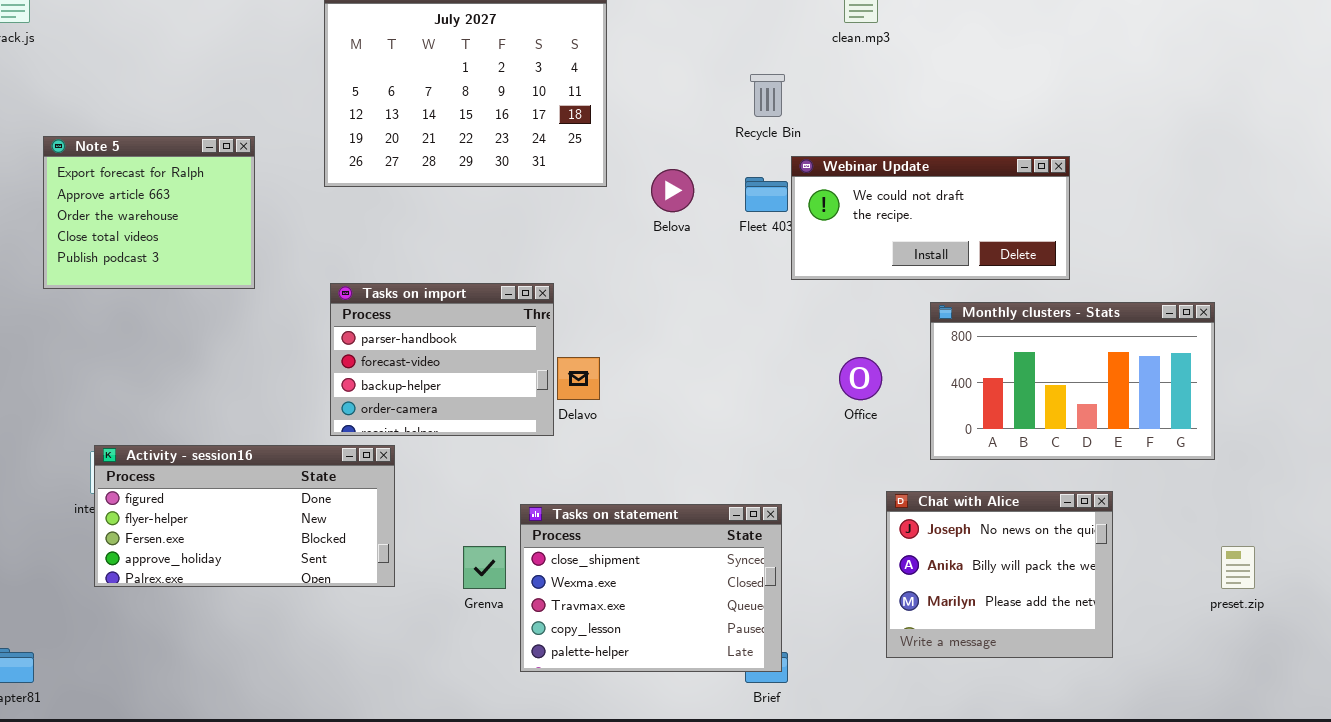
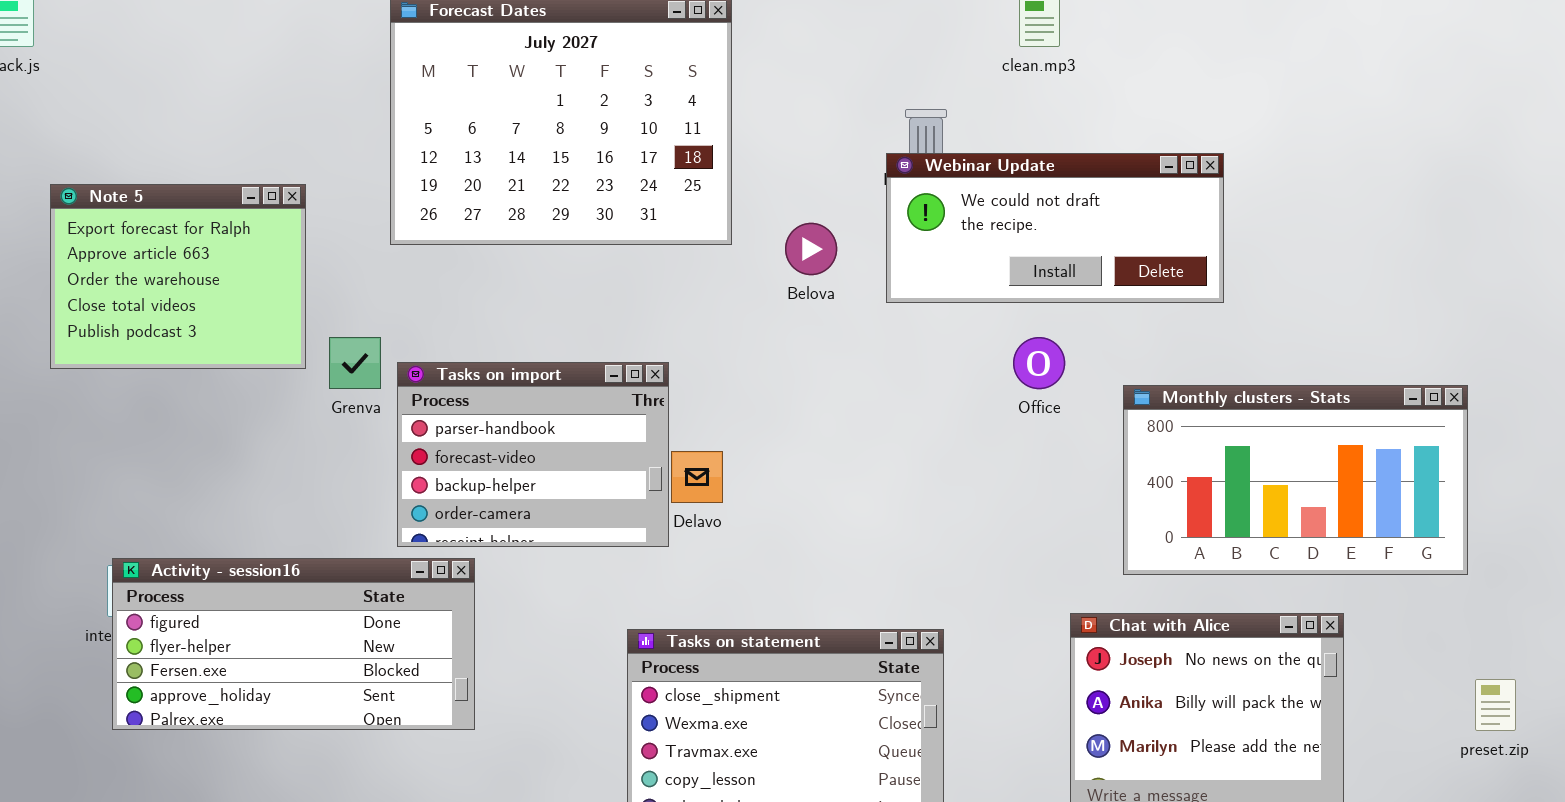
Webinar Update: [791,156,1070,280] -> [886,153,1224,303], moved
Office: [839,357,882,400] -> [1013,337,1065,389], moved
Grenva: [463,546,506,589] -> [329,337,381,389], moved

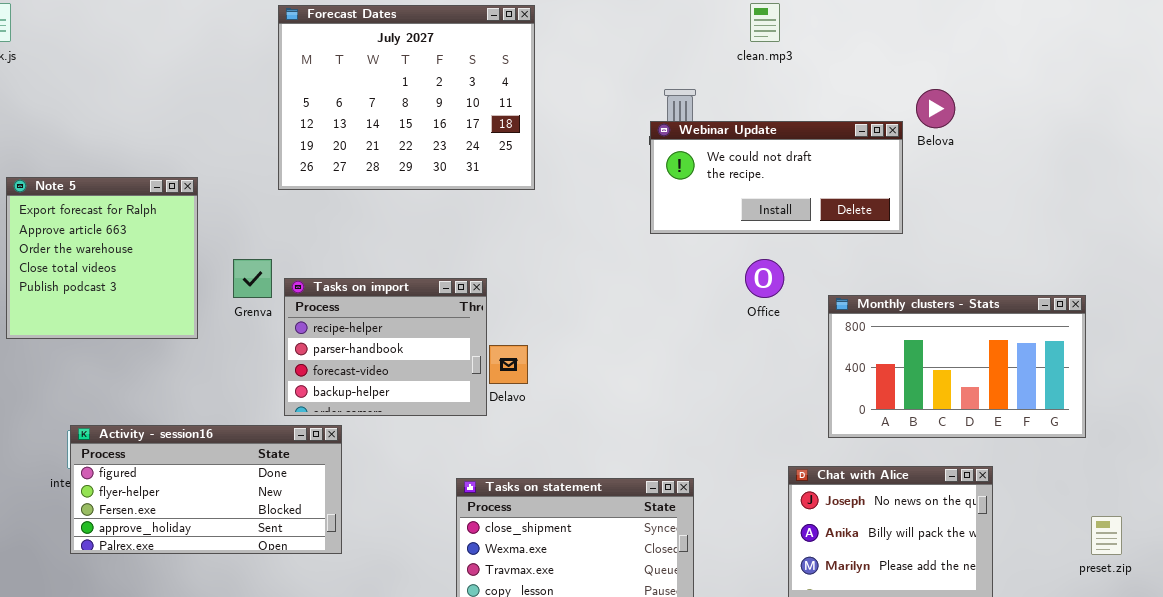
Note 5: [50,184,306,369] -> [6,177,198,339], moved, resized
Belova: [785,223,837,275] -> [916,89,955,128], moved
Tasks on import: [397,362,669,547] -> [284,278,487,416], scrolled up 1 row

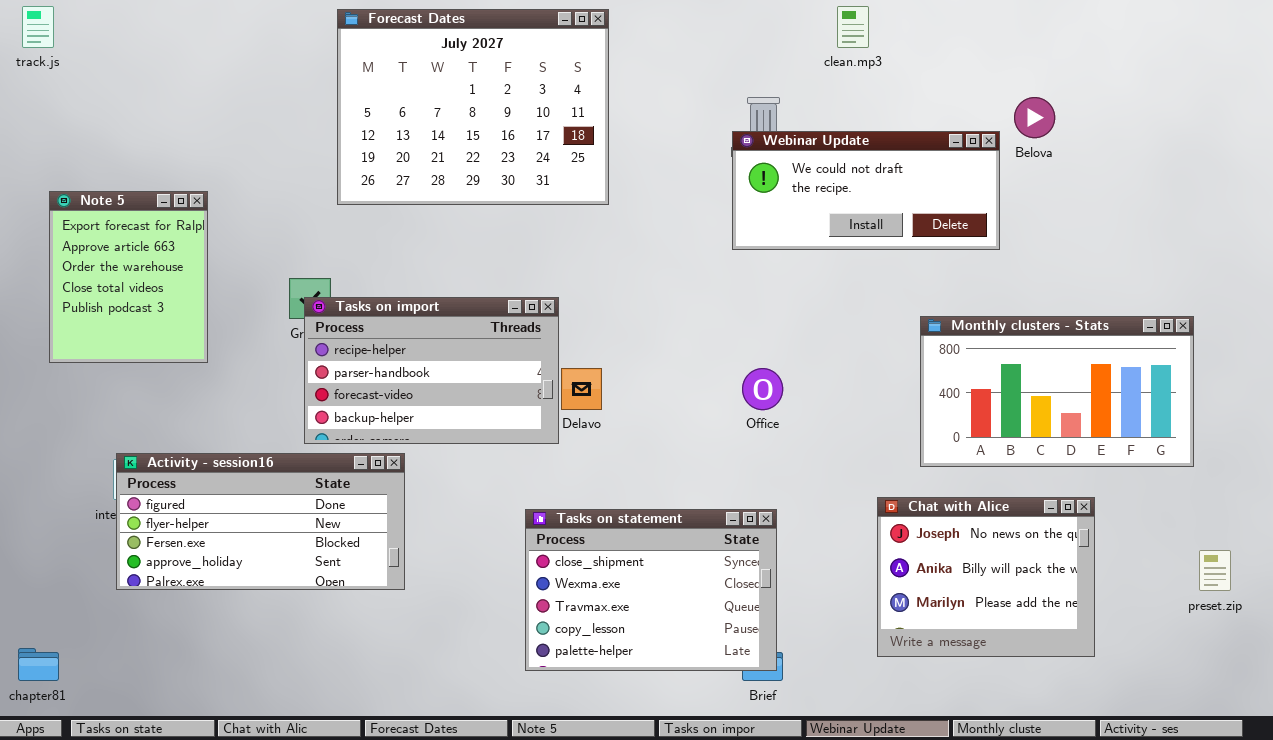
Note 5: [6,177,198,339] -> [49,191,208,363], resized
Office: [745,259,784,298] -> [742,368,783,410], moved
Tasks on import: [284,278,487,416] -> [304,297,559,444], resized

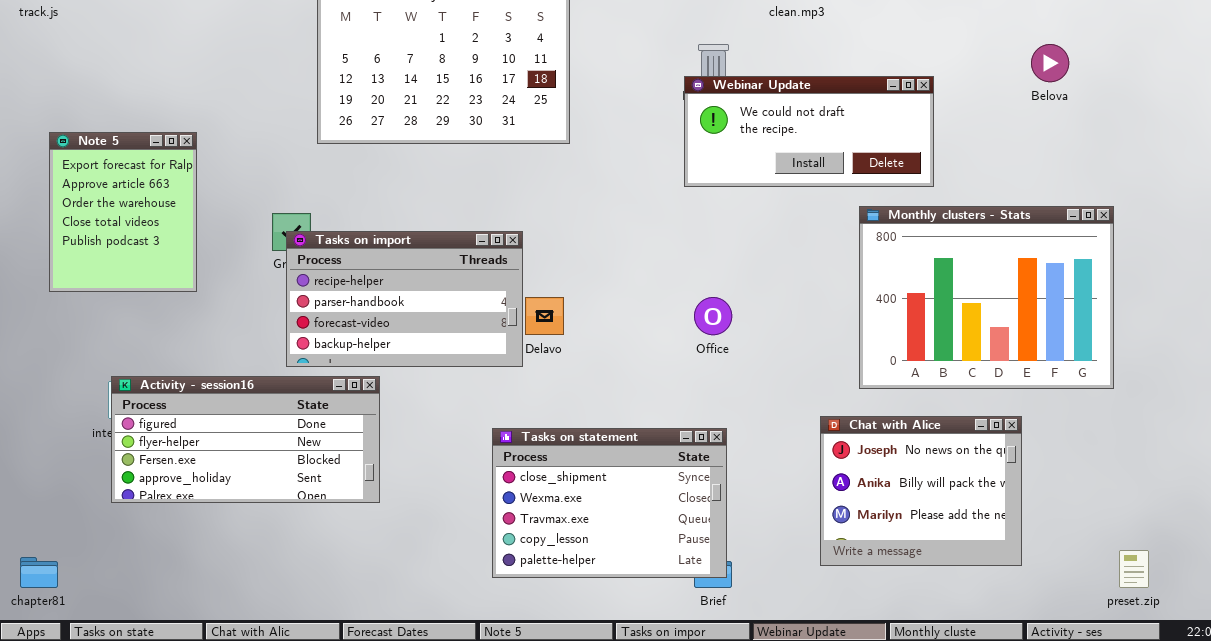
Belova: [1014,97,1055,138] -> [1031,44,1069,82], moved
Monthly clusters - Stats: [920,316,1194,467] -> [859,206,1114,389], resized
preset.zip: [1199,550,1231,591] -> [1119,550,1149,588], moved

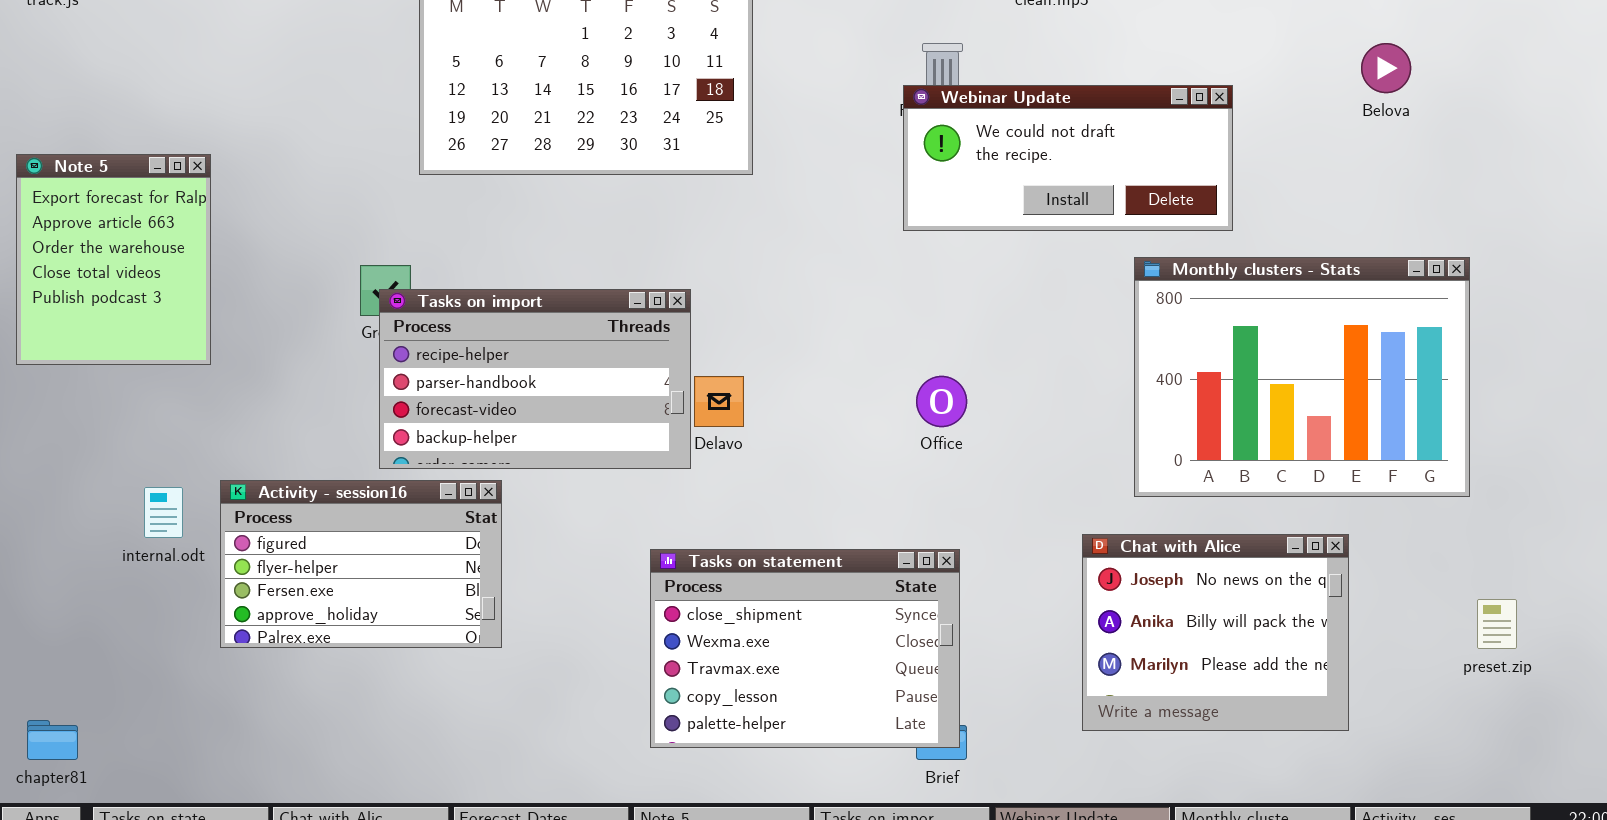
Note 5: [49,132,197,292] -> [16,154,211,365], moved
Activity - session16: [111,376,380,503] -> [220,480,502,648], resized
preset.zip: [1119,550,1149,588] -> [1477,599,1517,649], moved

